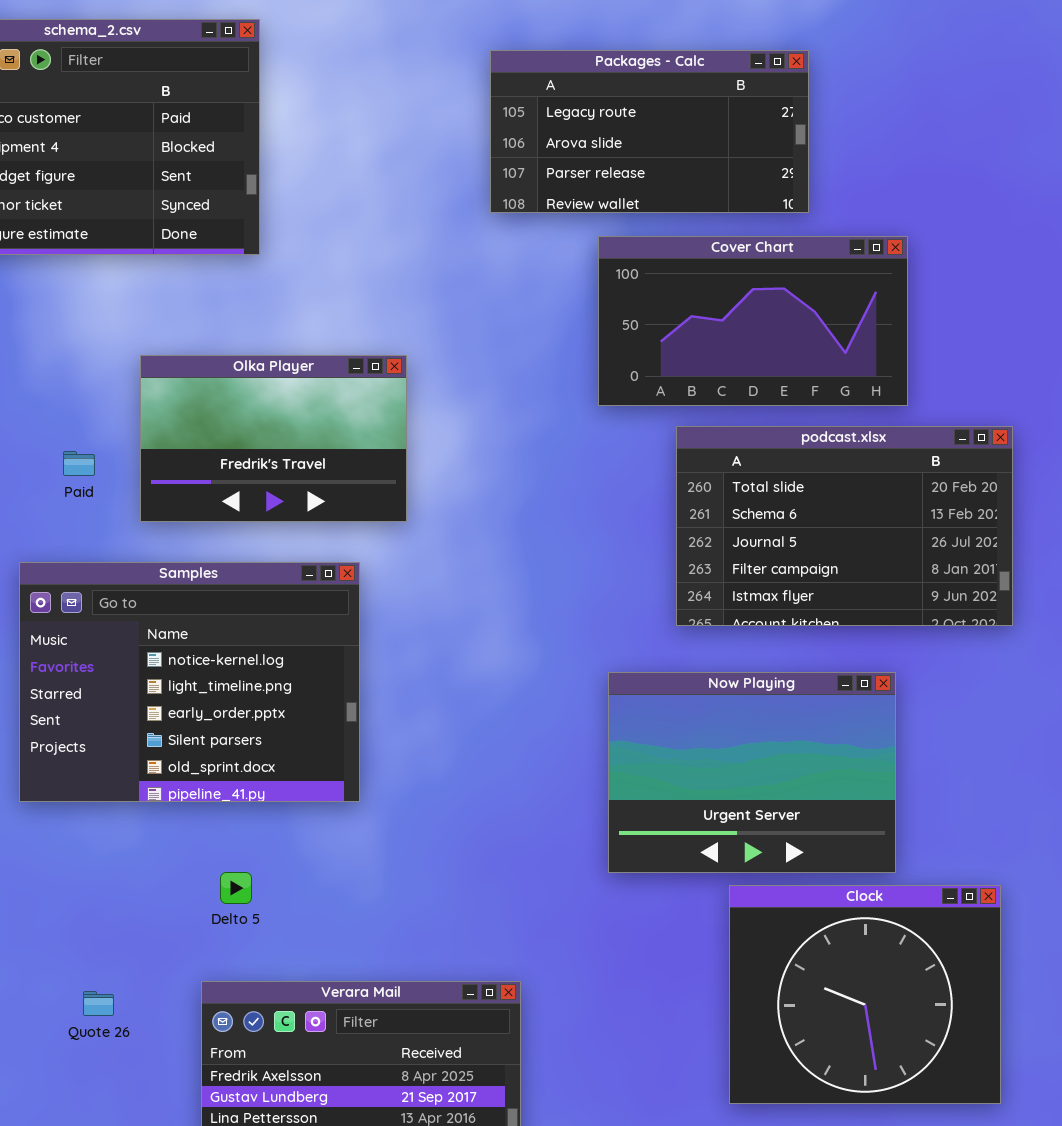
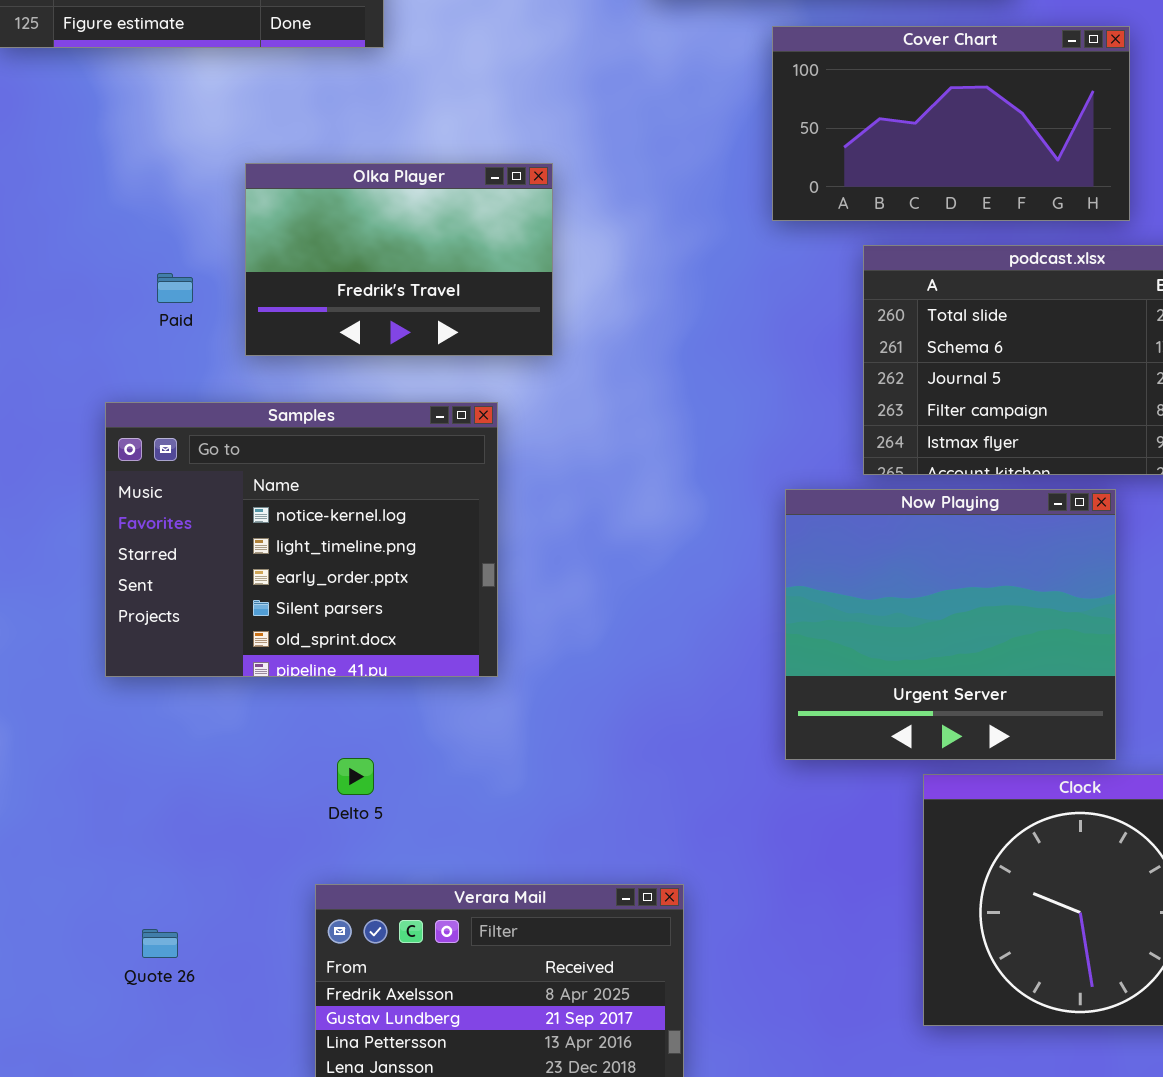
Now Playing: [608,672,896,873] -> [785,489,1116,760], resized
Quote 26: [83,991,114,1016] -> [142,929,178,958], moved

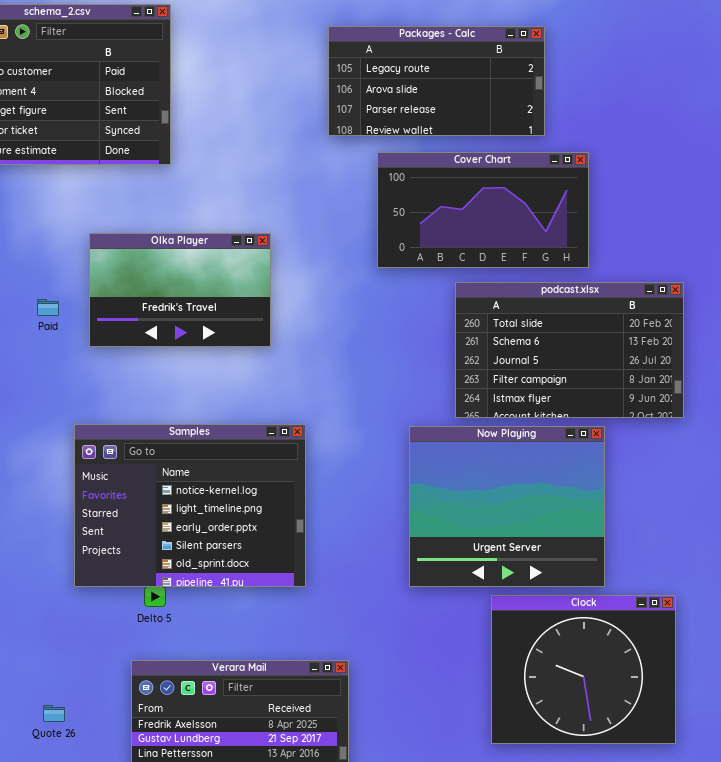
Cover Chart: [772,26,1130,221] -> [377,152,589,268], moved
Samples: [105,402,498,677] -> [74,424,306,587], moved
Quote 26: [142,929,178,958] -> [43,705,65,722], moved

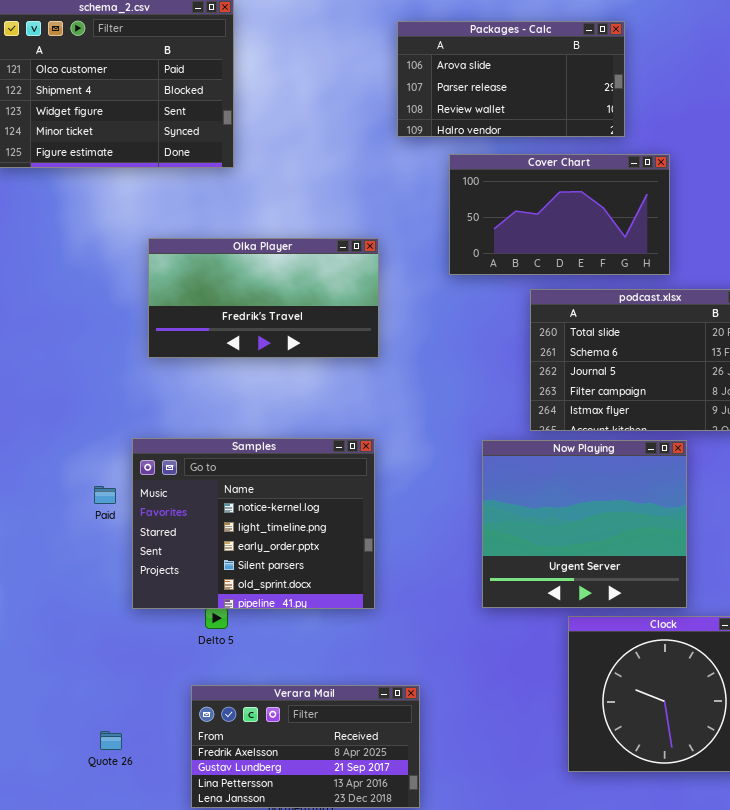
Packages - Calc: [328,26,545,136] -> [397,21,625,137], scrolled down 1 row
Olka Player: [89,233,271,347] -> [148,238,379,358], resized
Paid: [37,299,59,316] -> [94,486,116,504], moved

